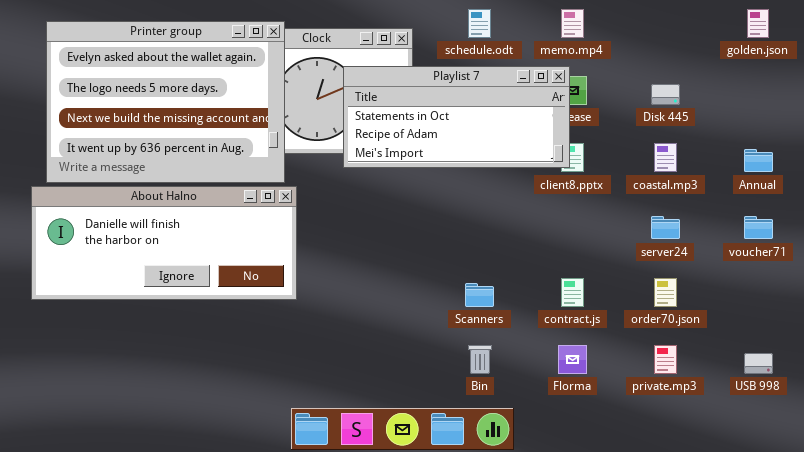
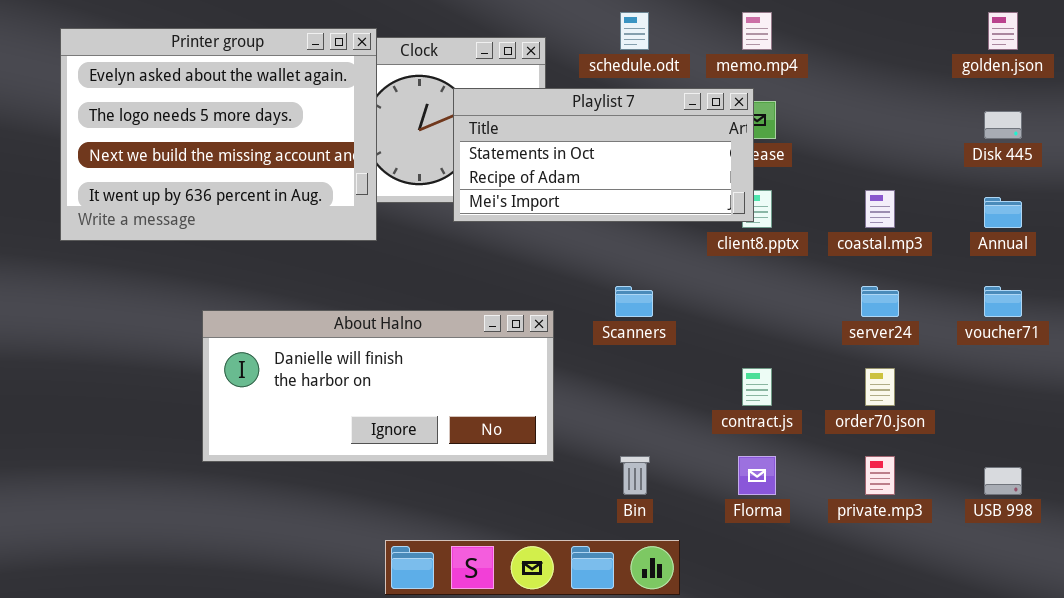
Disk 445: [651,84,680,105] -> [984,111,1022,139], moved
About Halno: [31,186,297,300] -> [202,310,554,462], moved
Scanners: [465,283,494,307] -> [615,286,653,317], moved

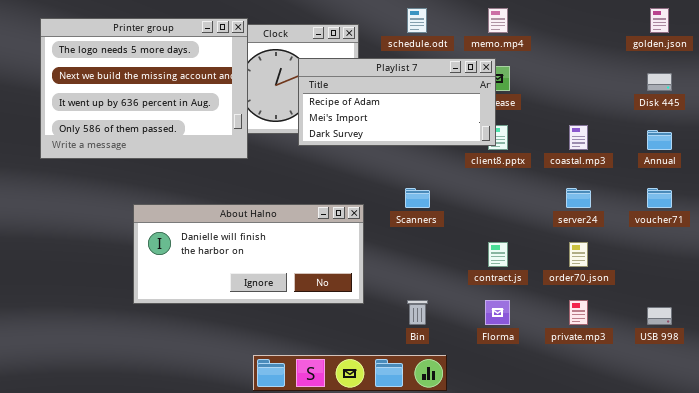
Printer group: [60,28,377,241] -> [40,18,248,159], scrolled down 1 row
Playlist 7: [453,88,754,222] -> [298,58,496,146], scrolled down 1 row

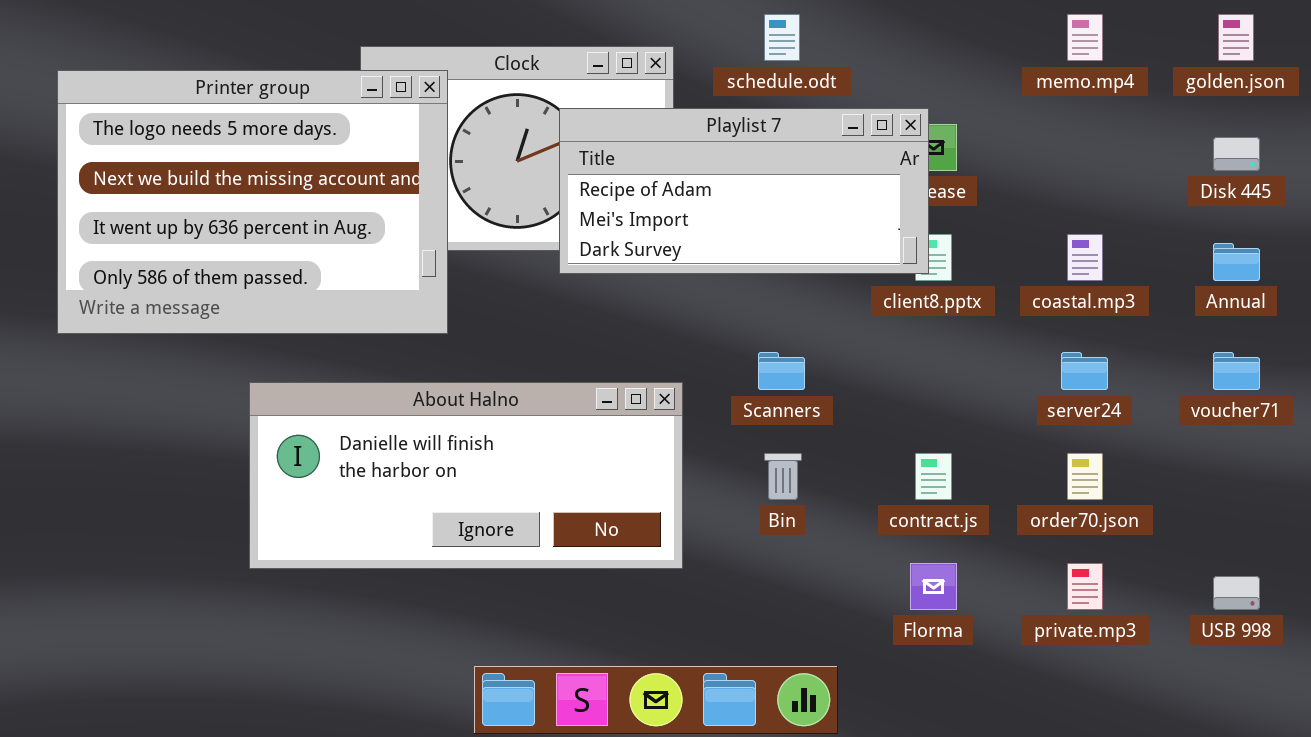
memo.mp4: [488,8,508,33] -> [1067,14,1103,61], moved
Printer group: [40,18,248,159] -> [57,70,448,334], moved
Bin: [407,300,428,325] -> [764,453,802,500], moved

